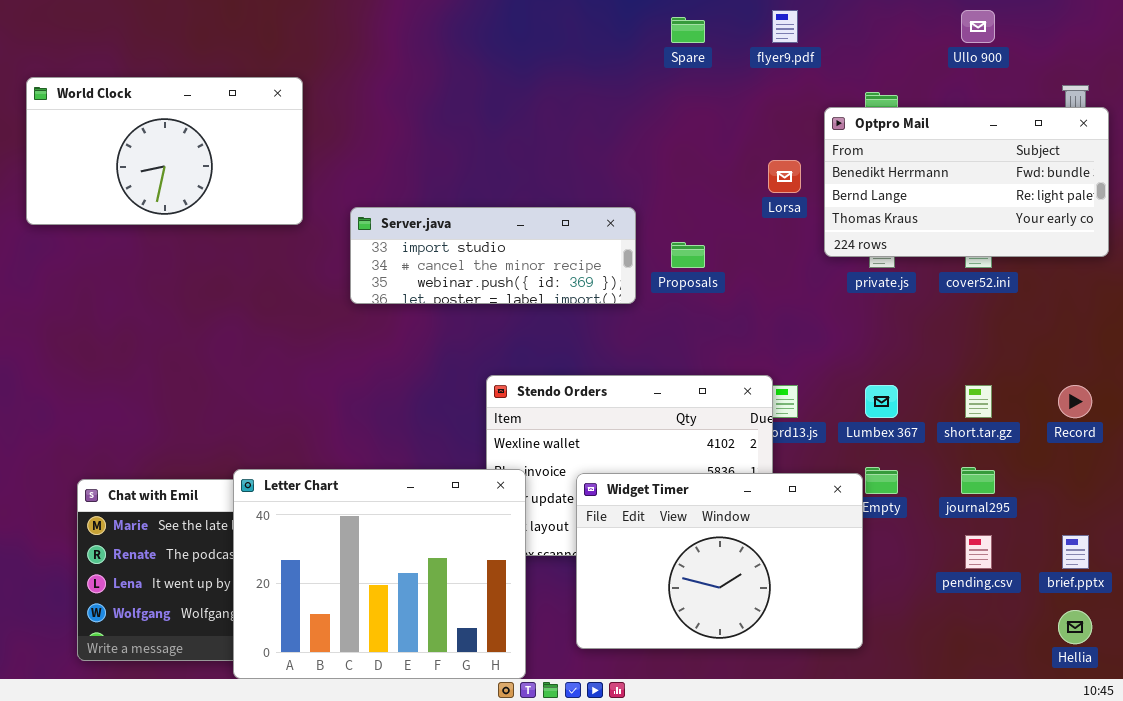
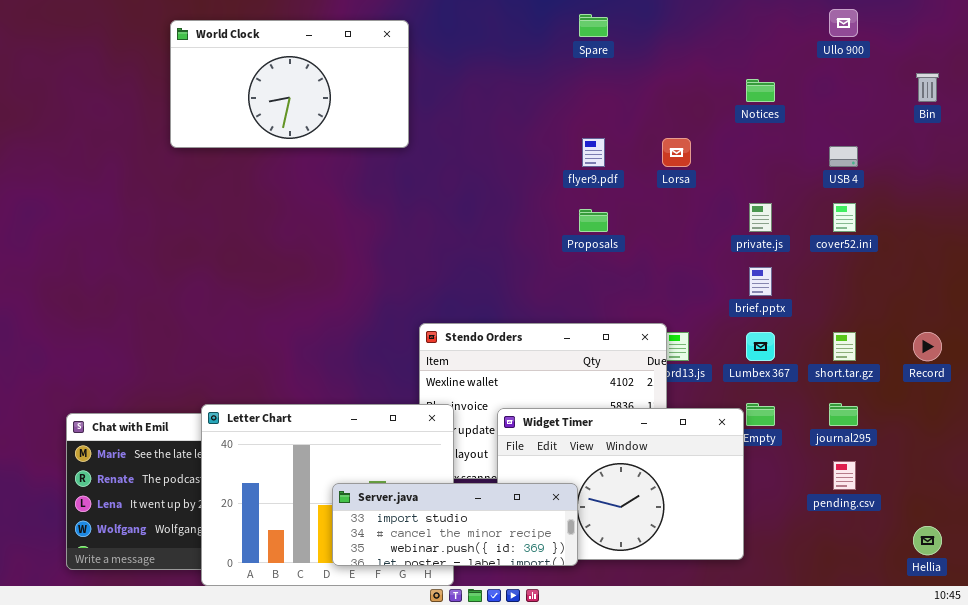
flyer9.pdf: [772,10,798,43] -> [582,138,605,167], moved
World Clock: [26,77,303,225] -> [170,20,409,148], moved
Optpro Mail: [824,107,1109,257] -> none, closed
Server.java: [350,207,636,304] -> [332,483,578,566], moved
brief.pptx: [1062,535,1089,569] -> [749,267,772,296], moved

